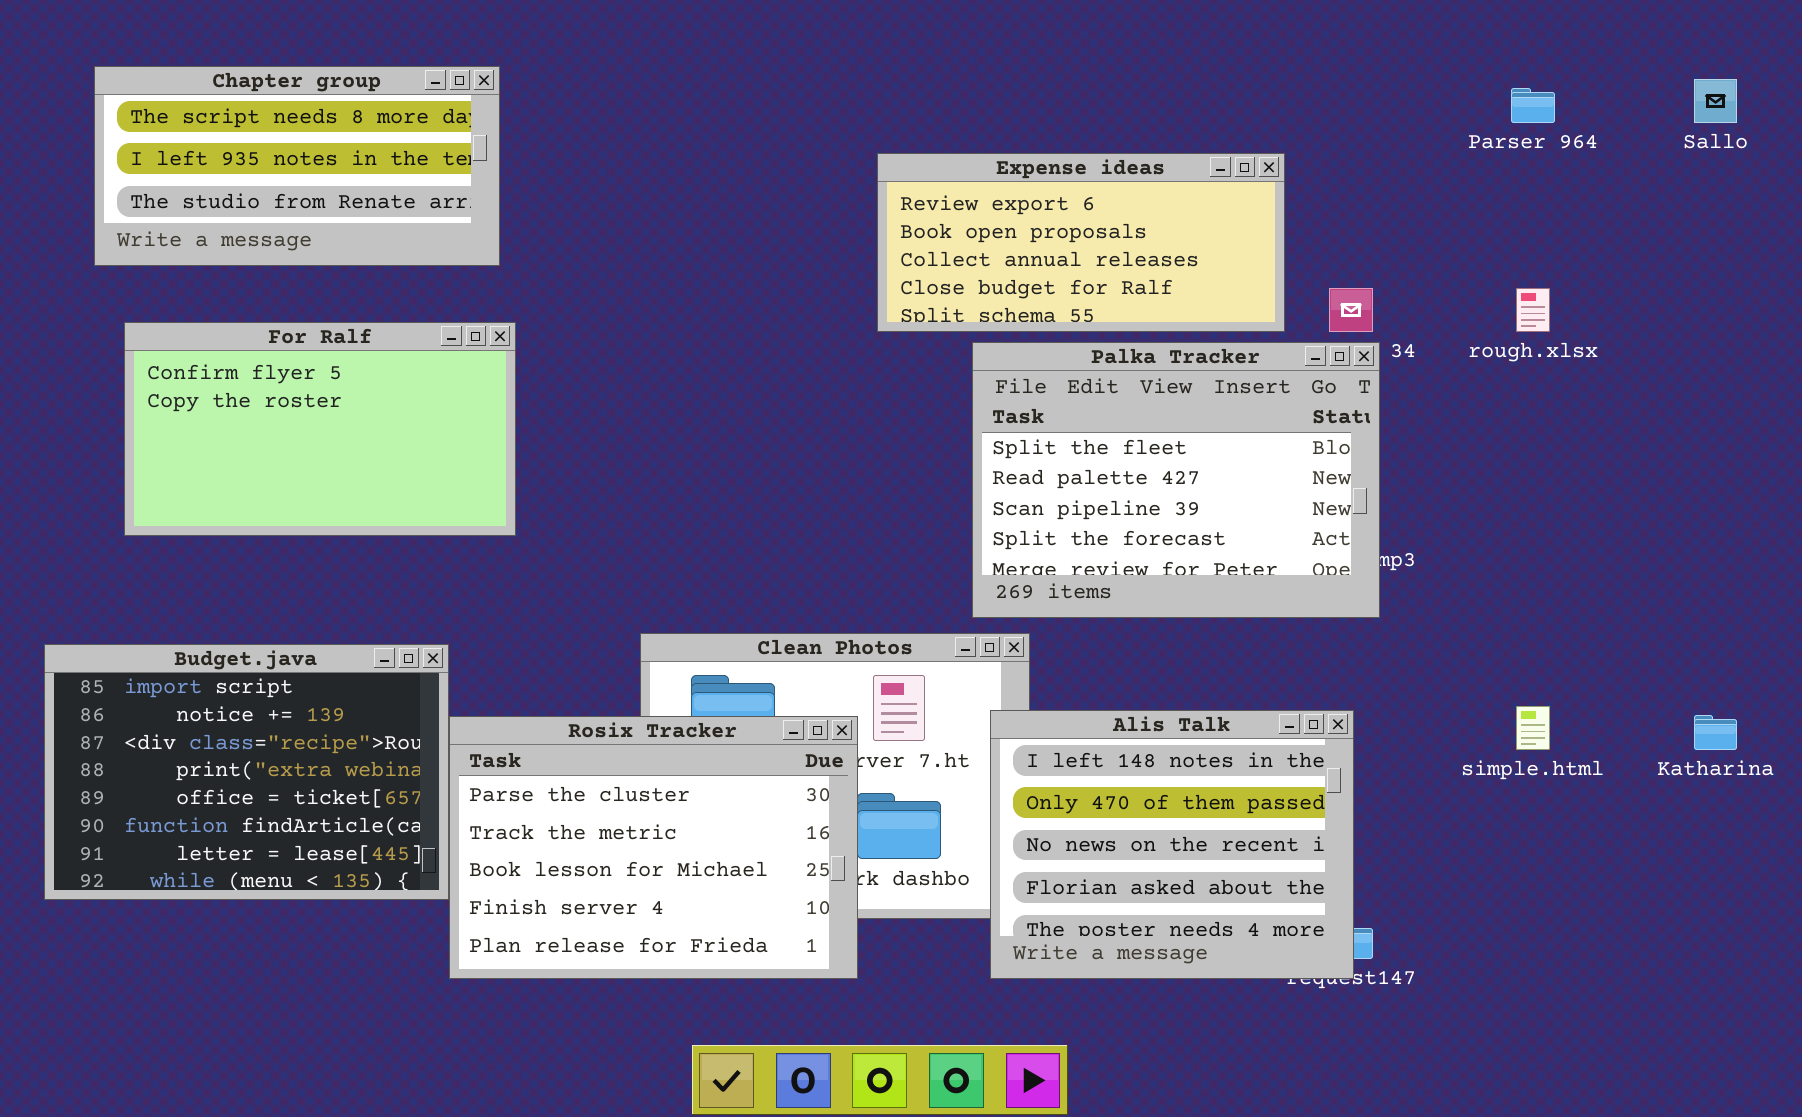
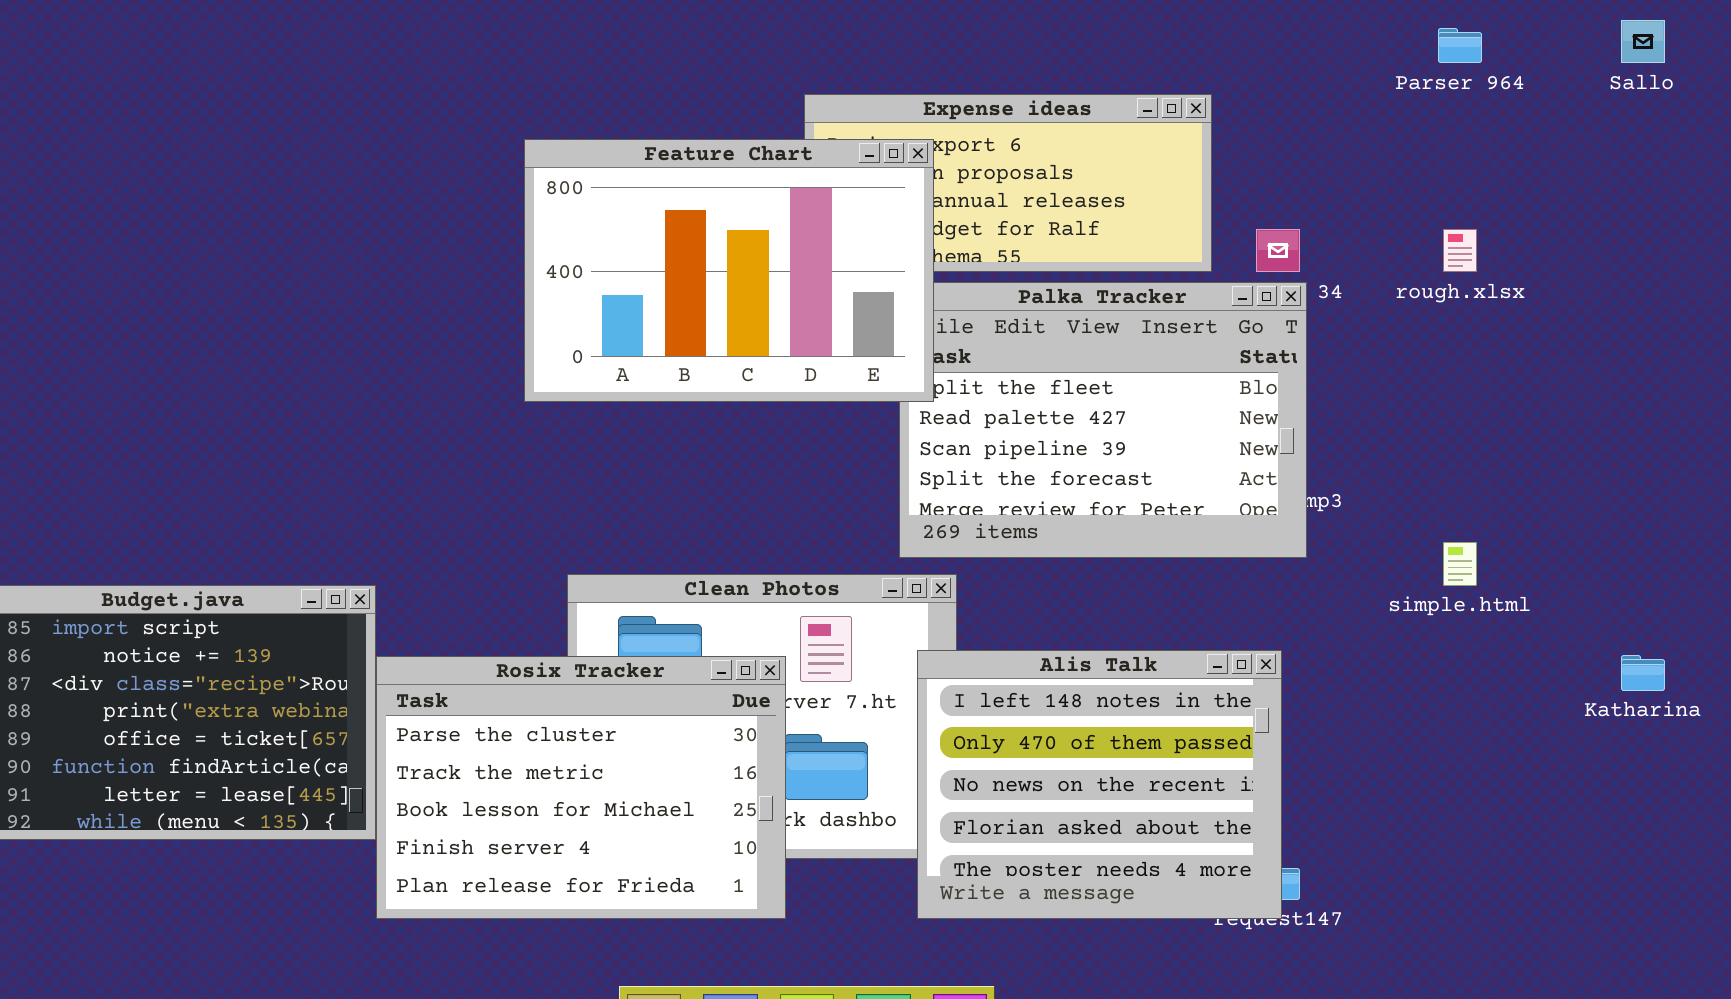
Chapter group: [94,66,500,266] -> none, closed
Feature Chart: none -> [524,139,934,402], opened
For Ralf: [124,322,516,536] -> none, closed
simple.html: [1516,706,1550,750] -> [1443,542,1477,586], moved

